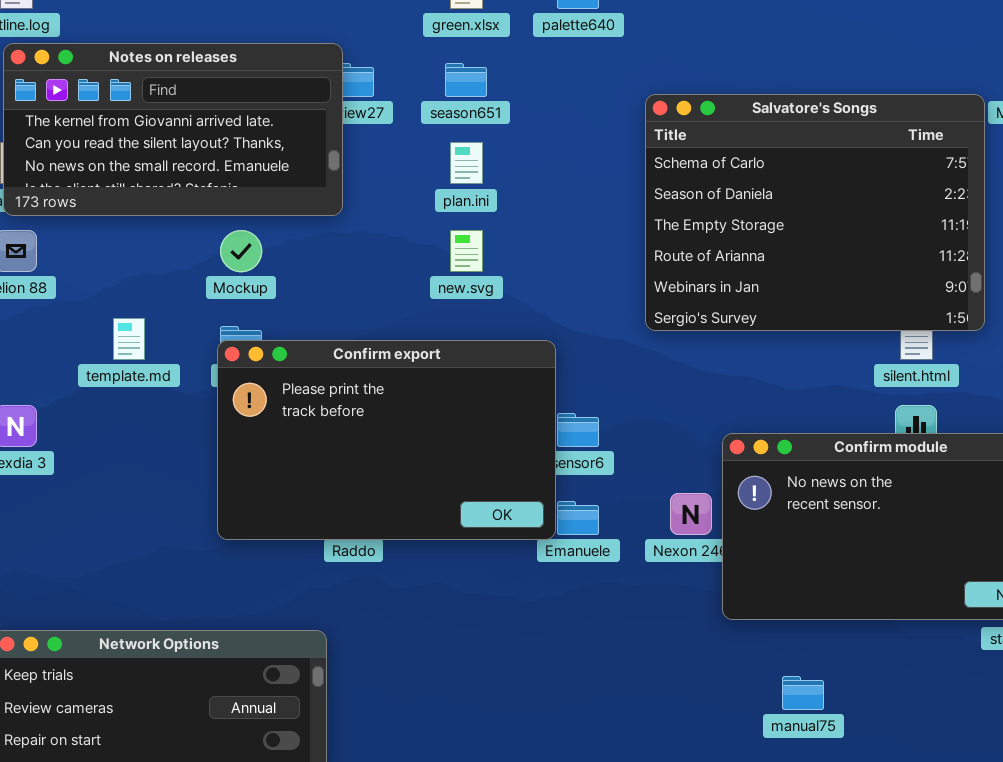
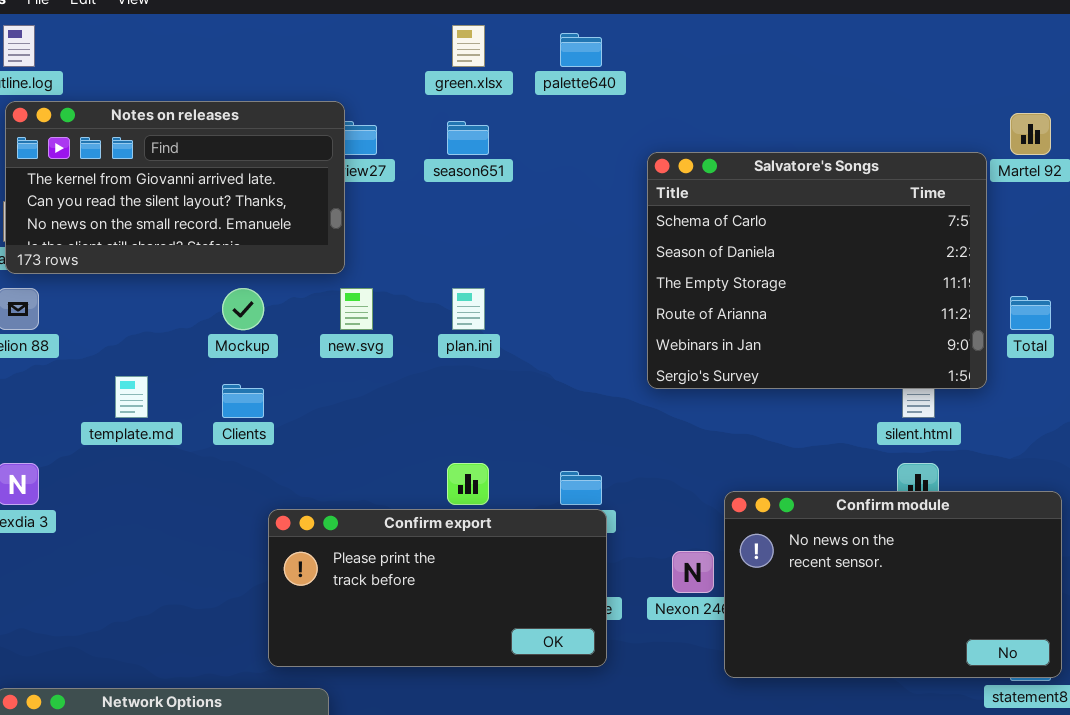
plan.ini: [450,142,483,184] -> [452,288,485,330], moved
new.svg: [450,230,483,272] -> [340,288,373,330], moved
Confirm export: [217,340,556,540] -> [268,509,607,667], moved, resized

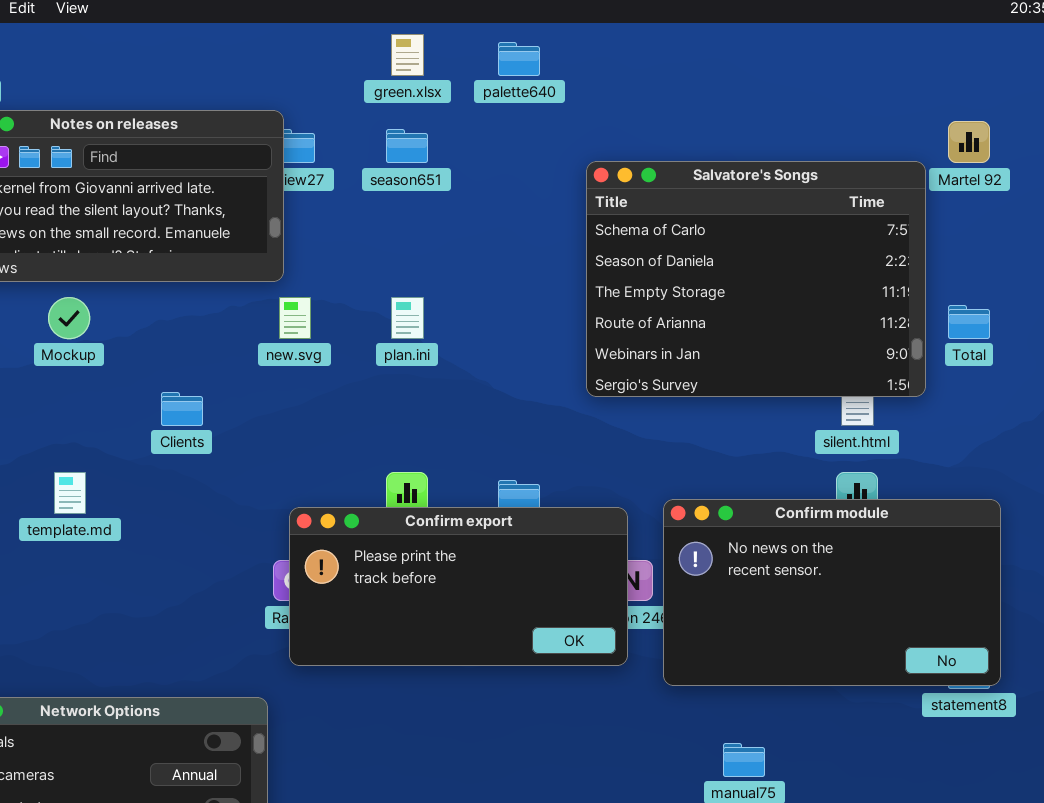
Mockup: [222,288,264,330] -> [48,297,90,339], moved
template.md: [115,376,148,418] -> [54,472,86,514], moved
Confirm export: [268,509,607,667] -> [289,507,628,666], moved

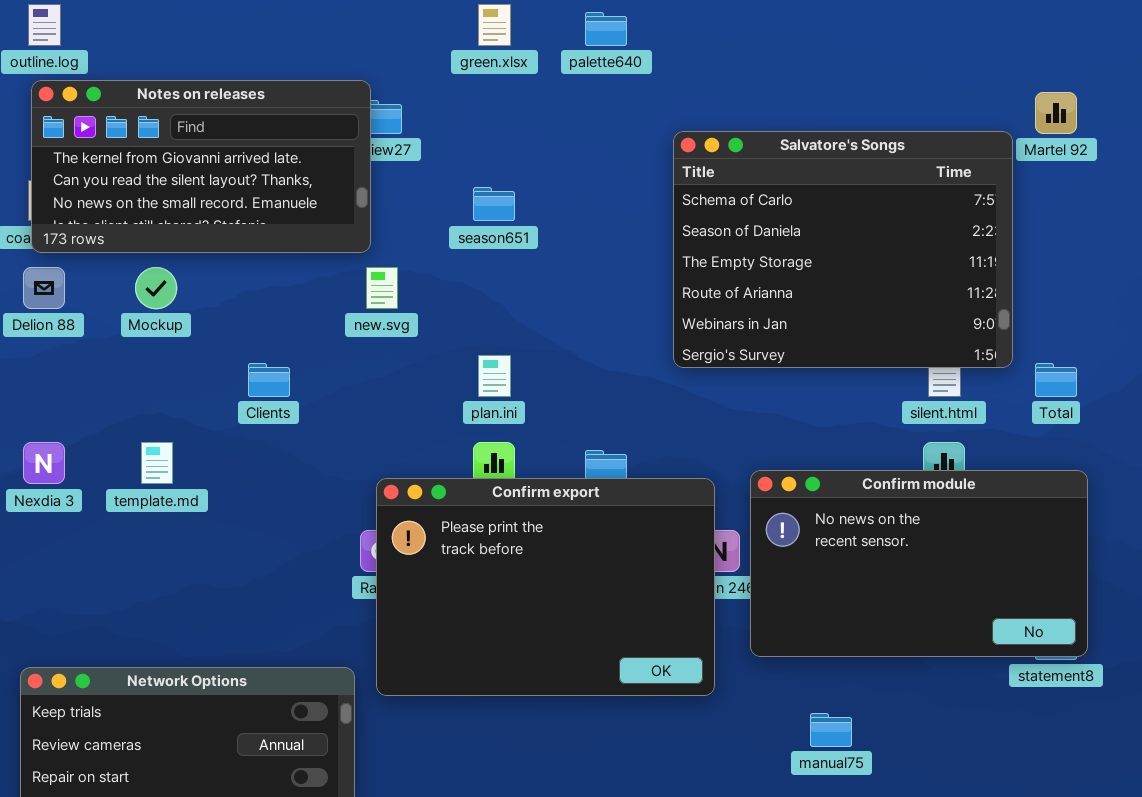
season651: [386,129,428,163] -> [473,187,515,221], moved
plan.ini: [391,297,424,339] -> [478,355,511,397], moved
Total: [948,305,990,339] -> [1035,363,1077,397], moved
Confirm export: [289,507,628,666] -> [376,478,715,696], resized

